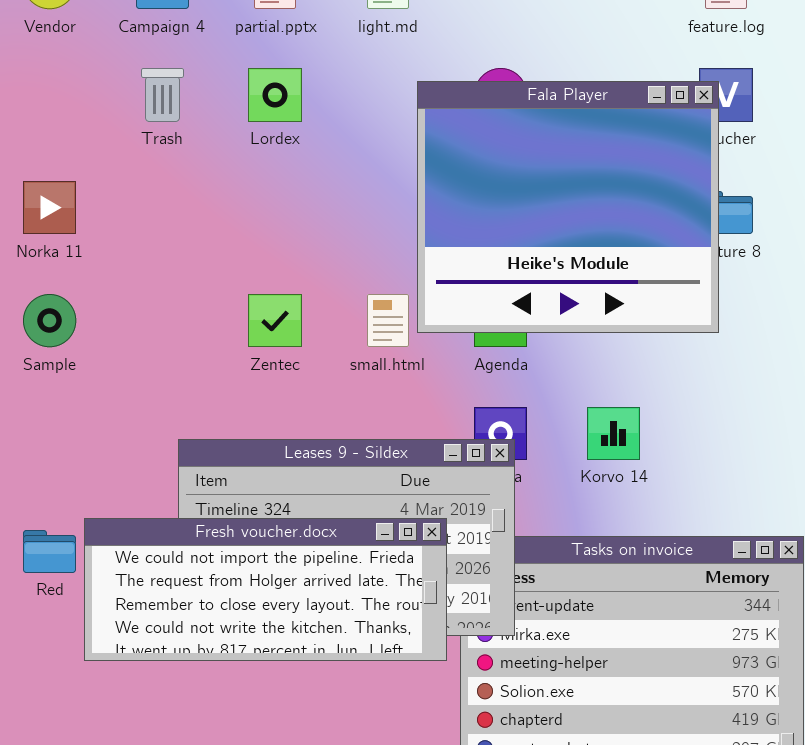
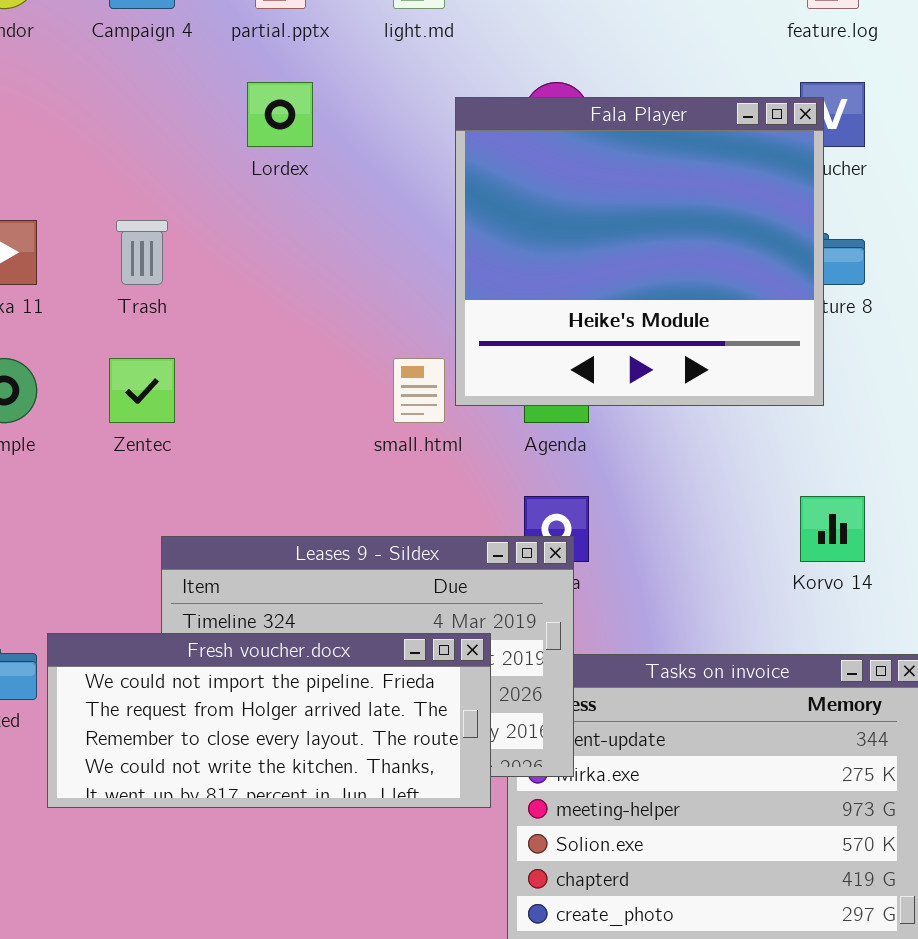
Trash: [141,68,184,122] -> [116,220,168,285], moved
Zentec: [248,294,302,347] -> [109,358,175,423], moved
Korvo 14: [587,407,640,460] -> [800,496,865,562], moved

